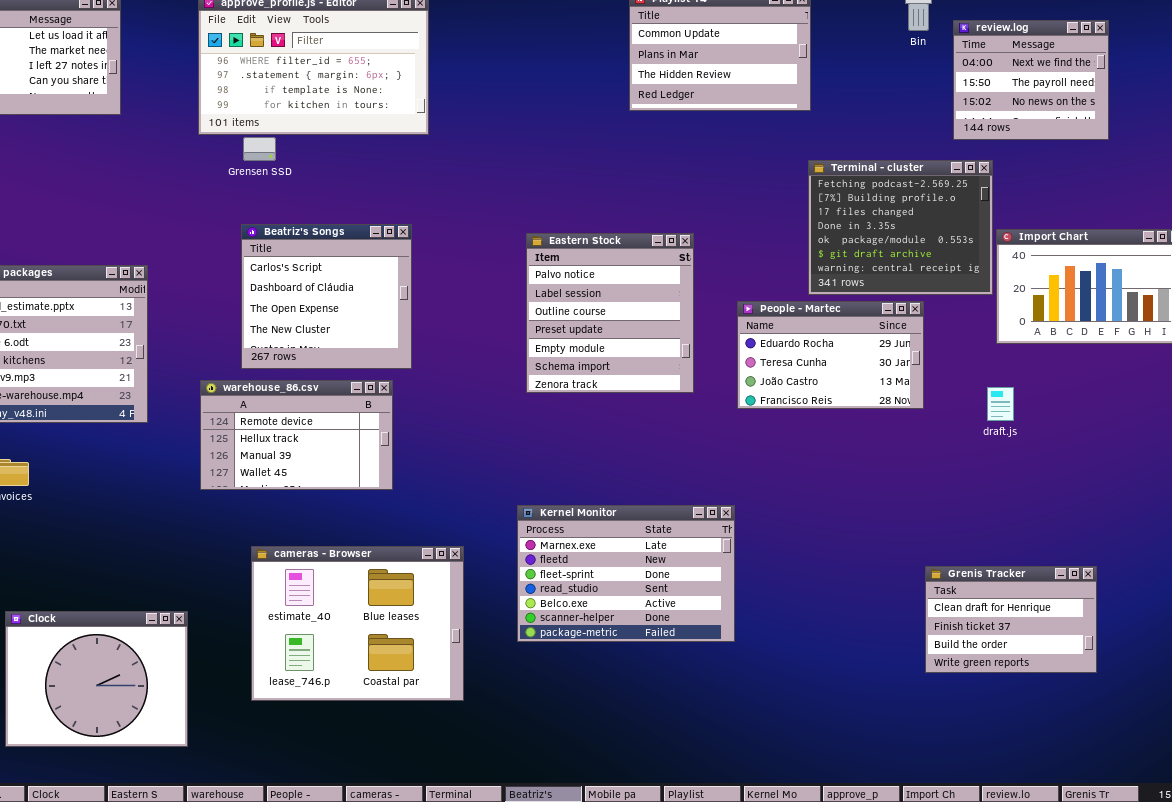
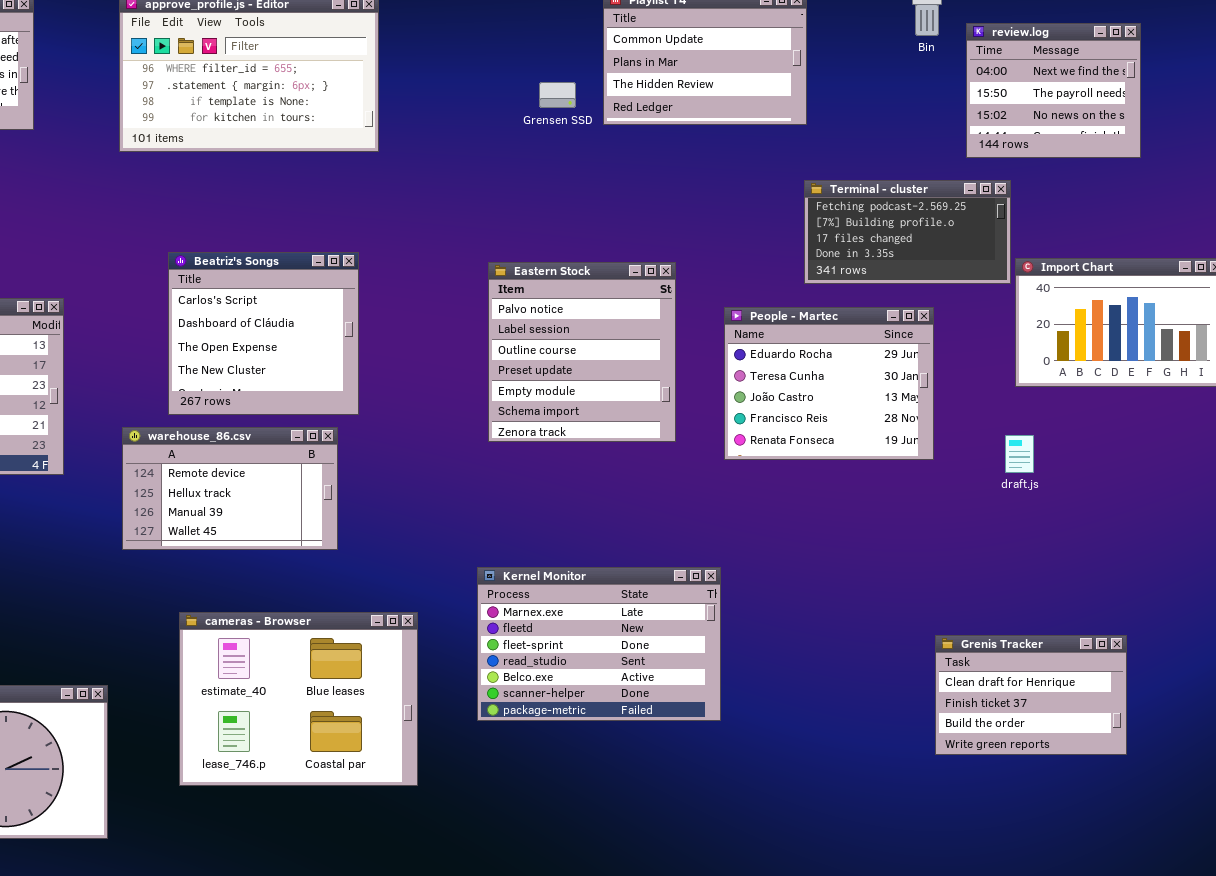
Grensen SSD: [243,137,276,161] -> [539,82,576,108], moved
Terminal - cluster: [808,160,993,295] -> [804,180,1011,284], resized
People - Martec: [737,301,924,409] -> [724,307,934,460], resized

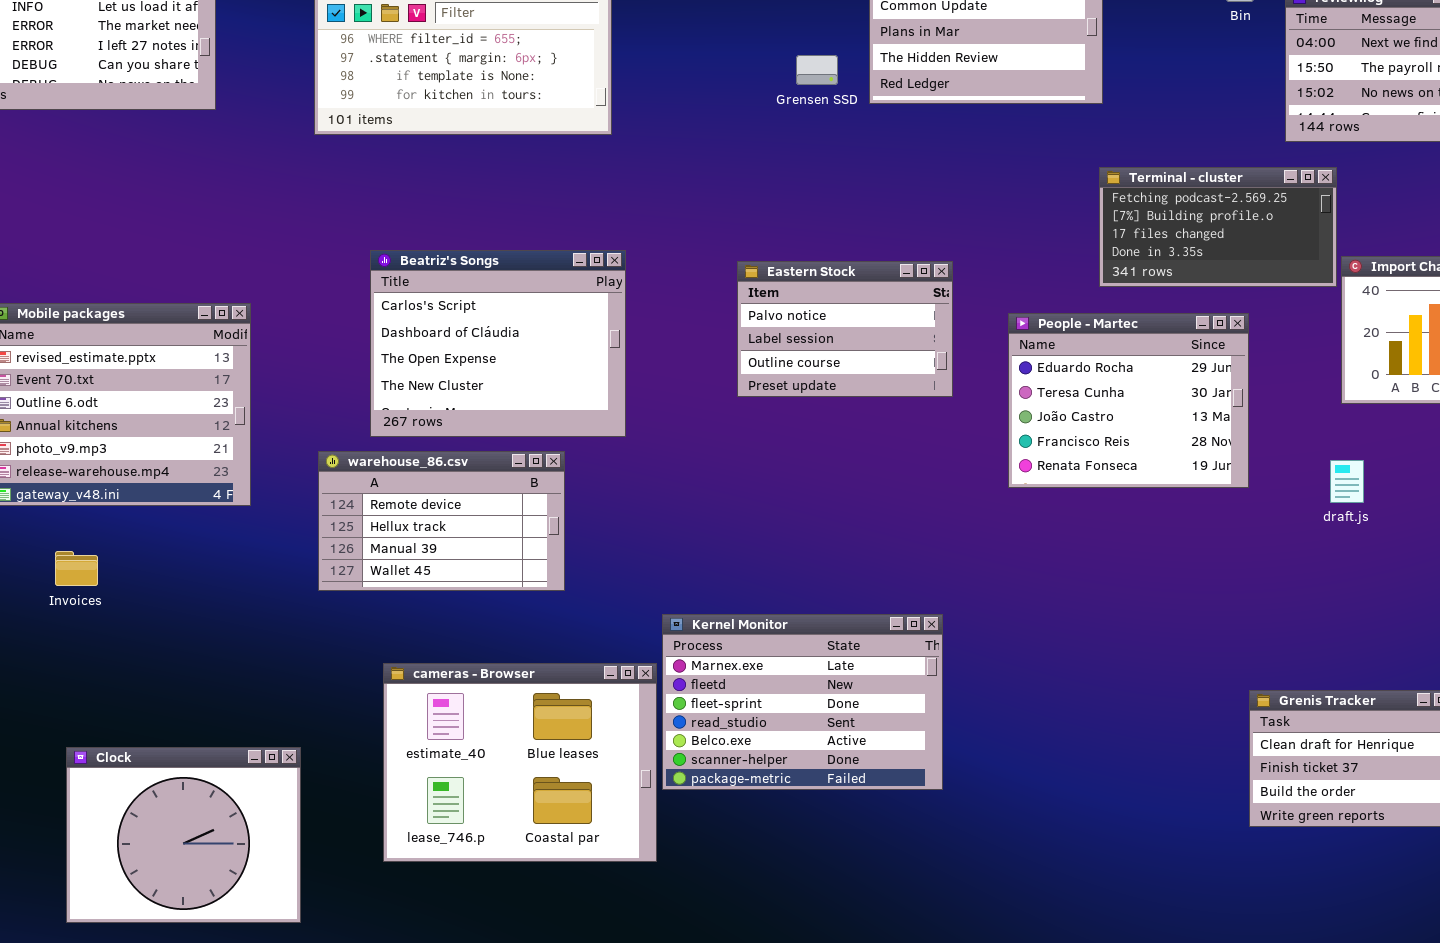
Beatriz's Songs: [168,252,359,415] -> [370,250,626,437], resized
Eastern Stock: [488,262,676,442] -> [737,261,953,397], resized
Kernel Monitor: [477,567,721,721] -> [662,614,943,790], moved

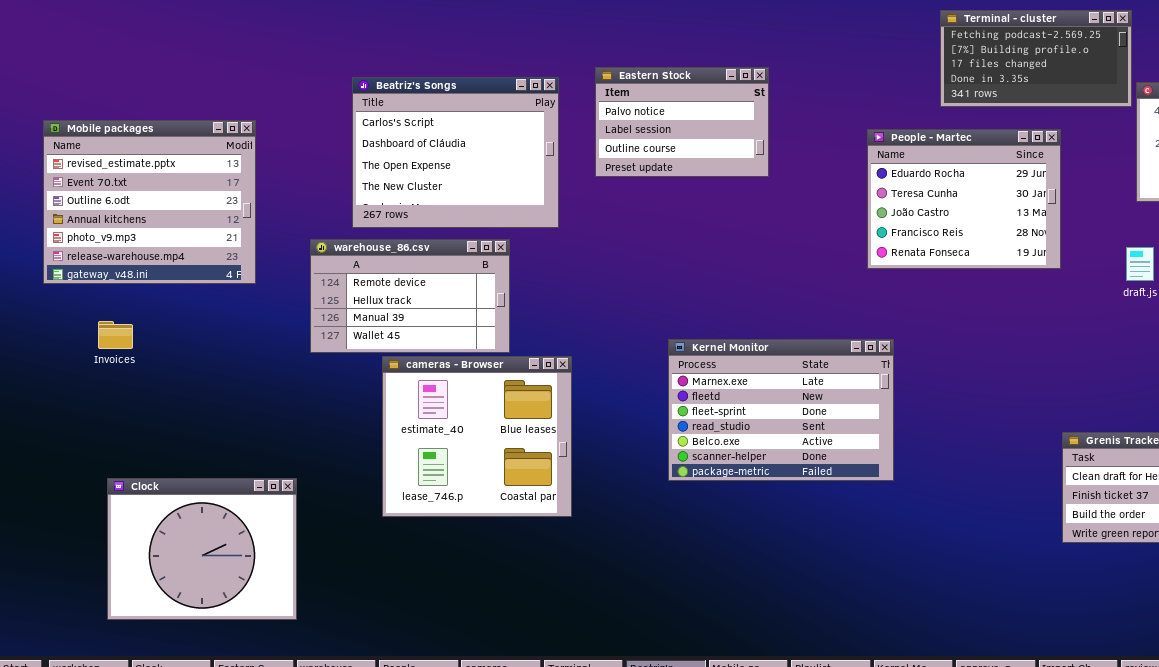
Eastern Stock: [737,261,953,397] -> [595,67,769,177], moved
Kernel Monitor: [662,614,943,790] -> [668,339,894,481], moved
cameras - Browser: [383,663,657,862] -> [382,356,572,517], moved, resized

